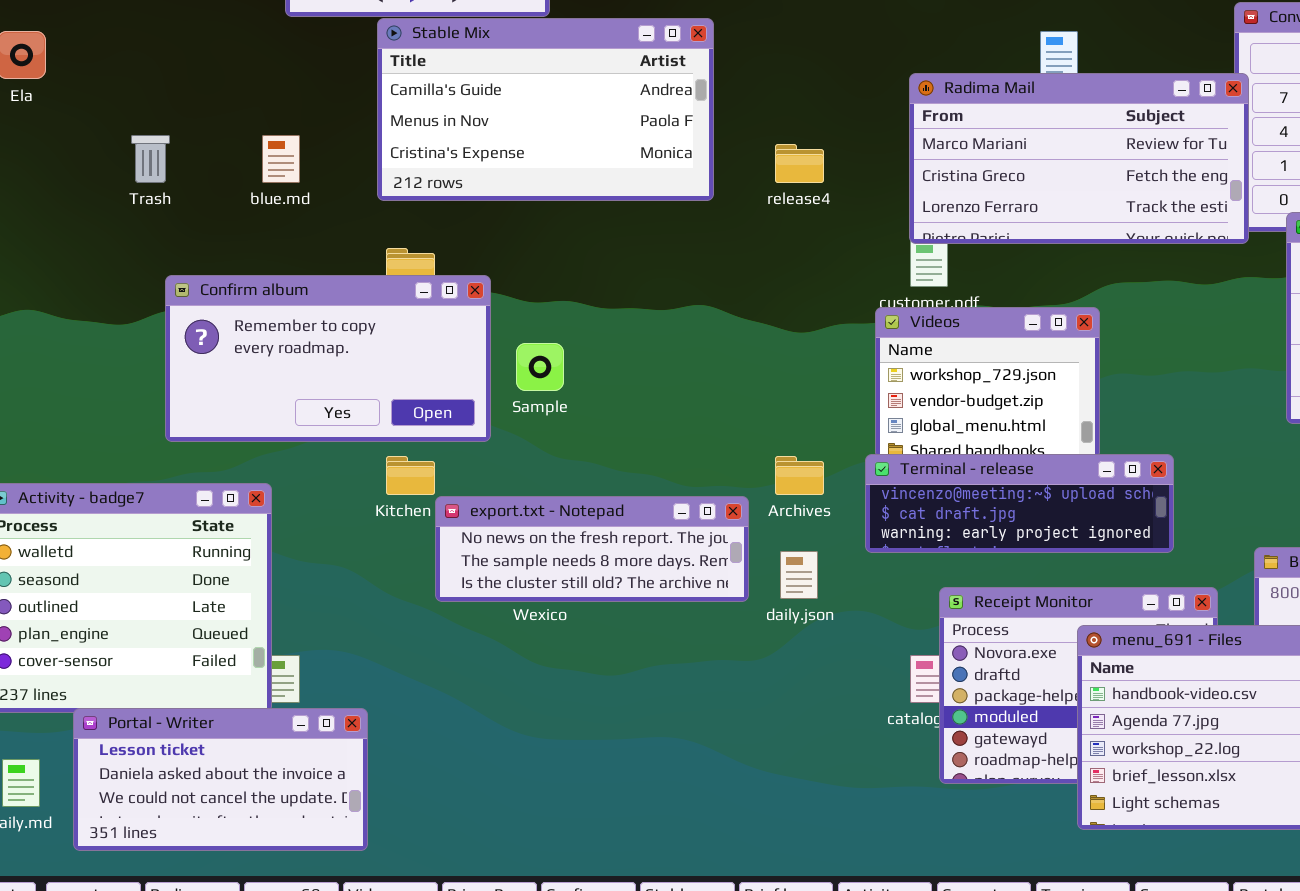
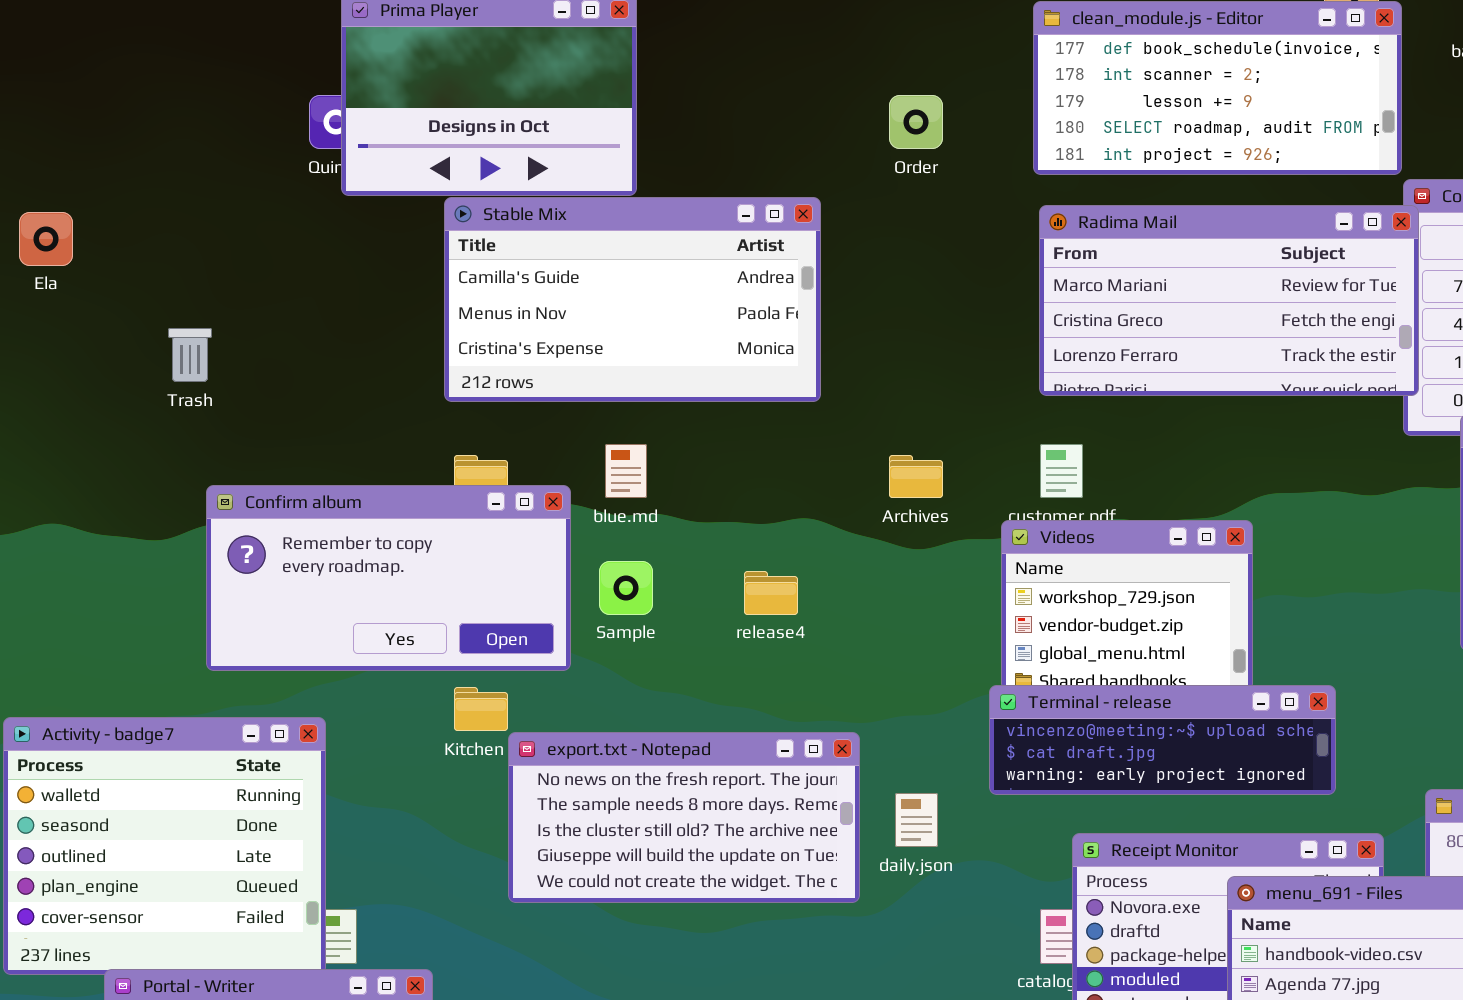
Radima Mail: [909,73,1249,244] -> [1039,205,1419,396], moved
blue.md: [262,135,300,183] -> [605,444,647,498], moved
release4: [775,144,824,183] -> [744,571,798,615], moved
Archives: [775,456,824,495] -> [889,455,943,498], moved
export.txt - Notepad: [435,496,749,602] -> [508,732,860,903], resized

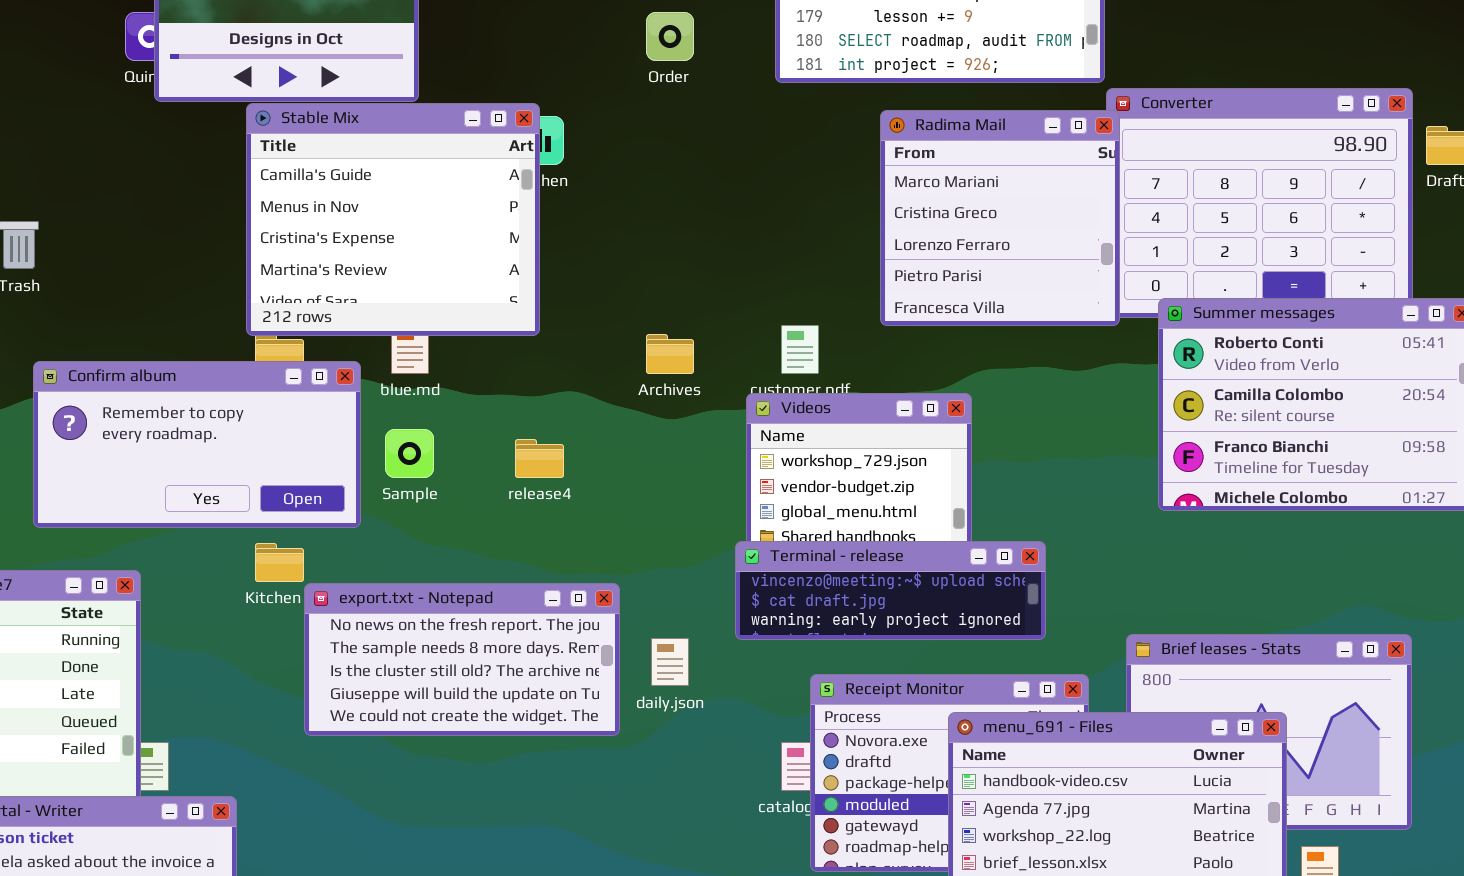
Stable Mix: [444,197,821,402] -> [246,103,540,336], resized
Radima Mail: [1039,205,1419,396] -> [880,110,1120,326], resized

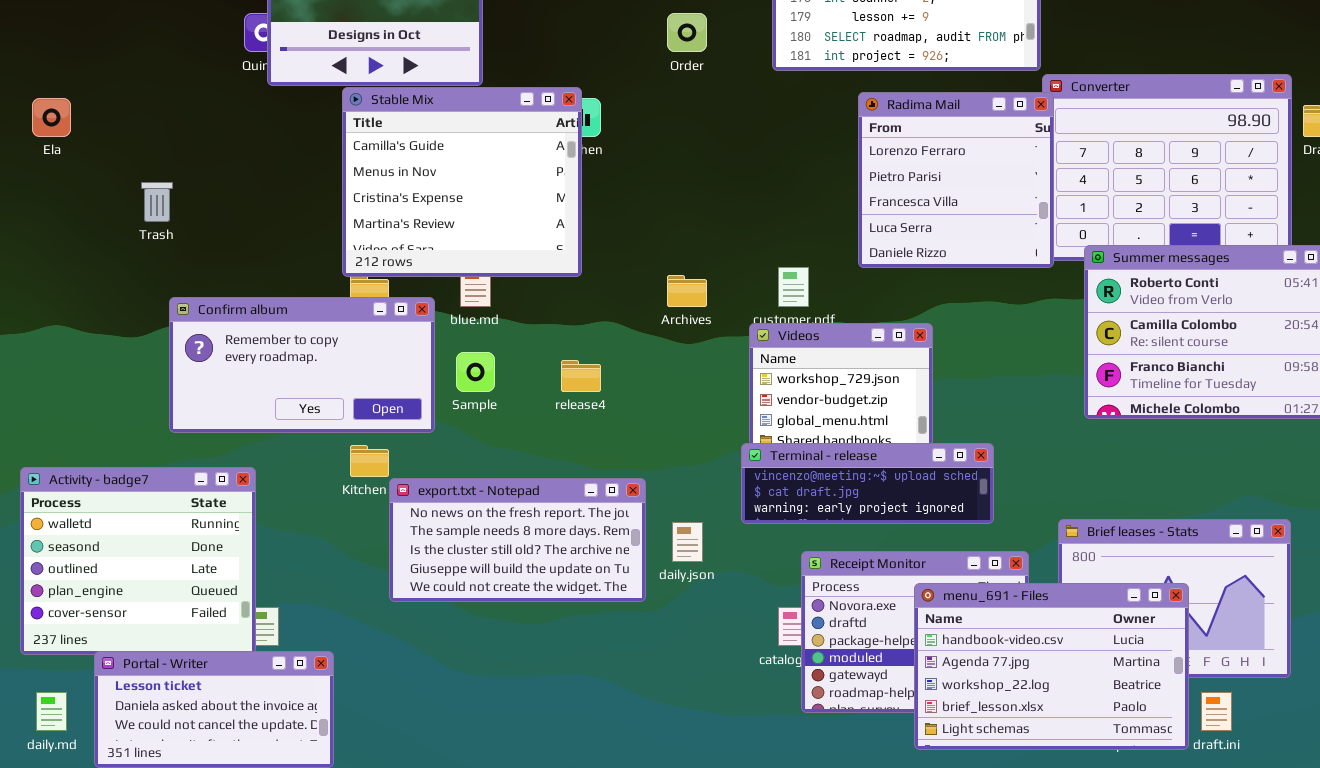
Radima Mail: [880,110,1120,326] -> [858,92,1054,268], scrolled down 2 rows

